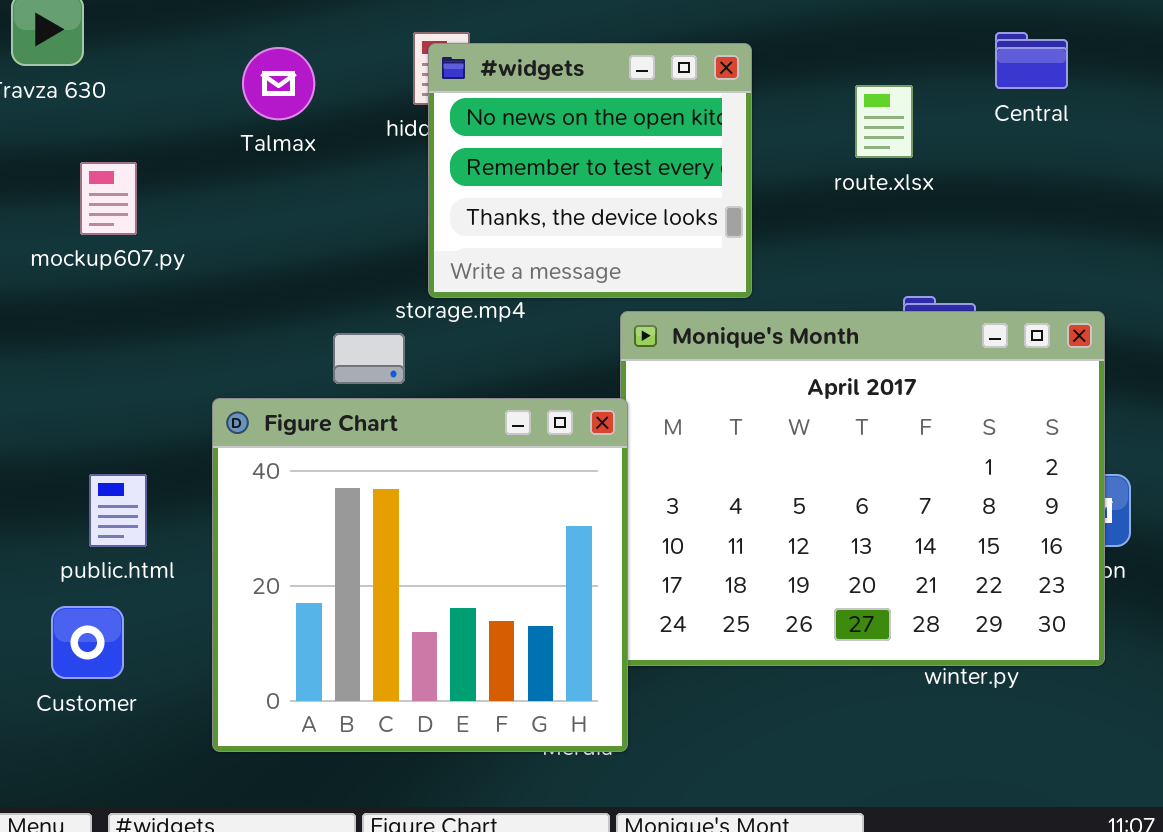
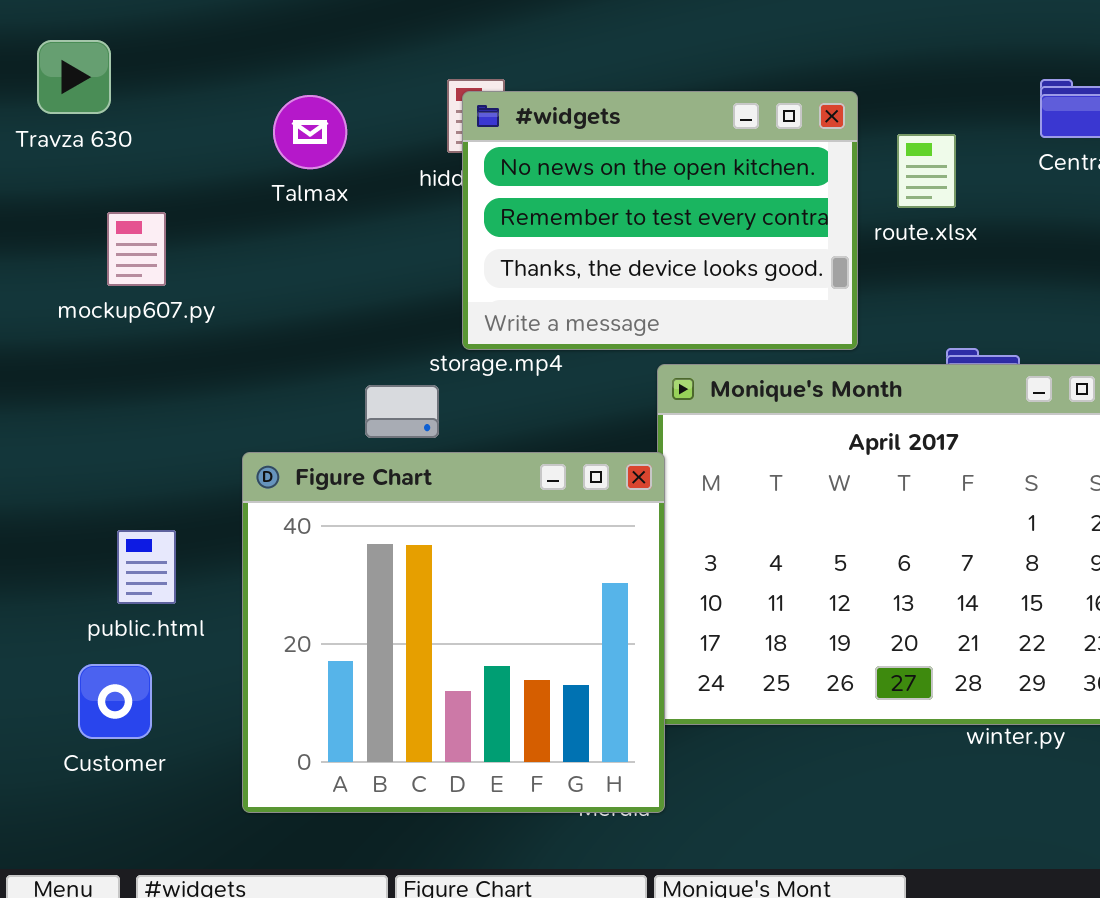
#widgets: [428,43,752,298] -> [462,91,858,350], resized

